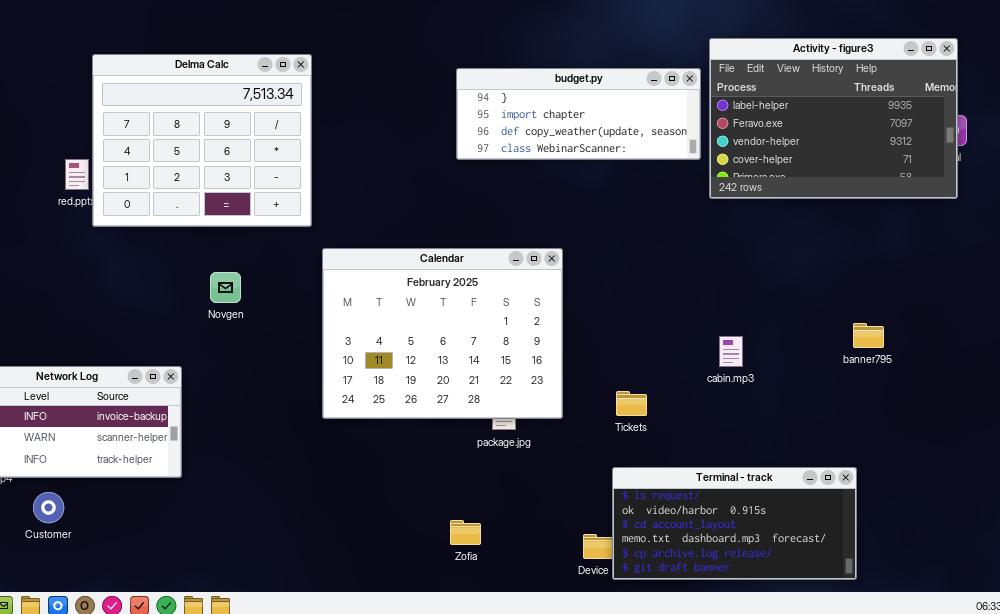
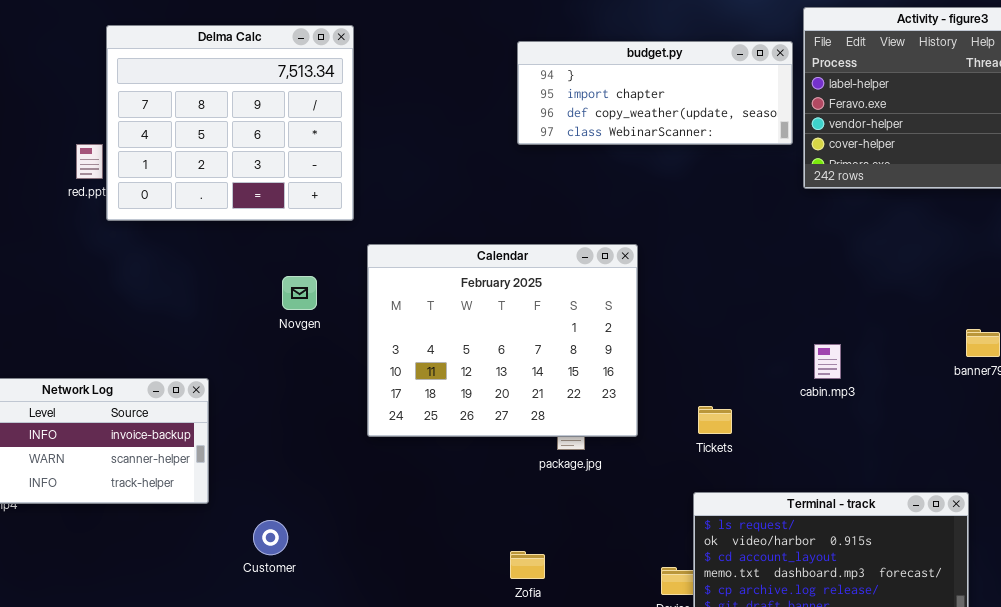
Novgen: [210,272,241,303] -> [282,276,317,310], moved
Customer: [33,492,64,523] -> [253,520,288,555], moved

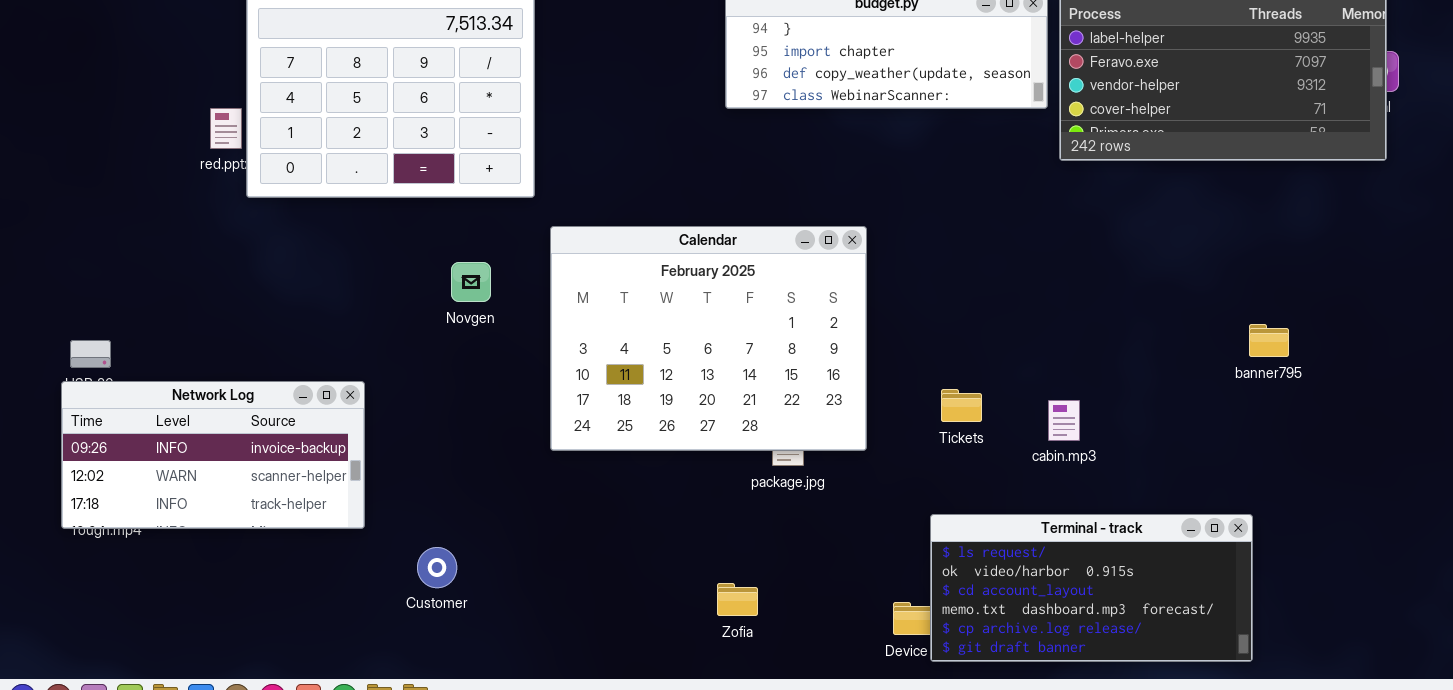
cabin.mp3: [814,344,841,379] -> [1048,400,1080,441], moved
Tickets: [698,406,732,434] -> [941,389,982,422], moved

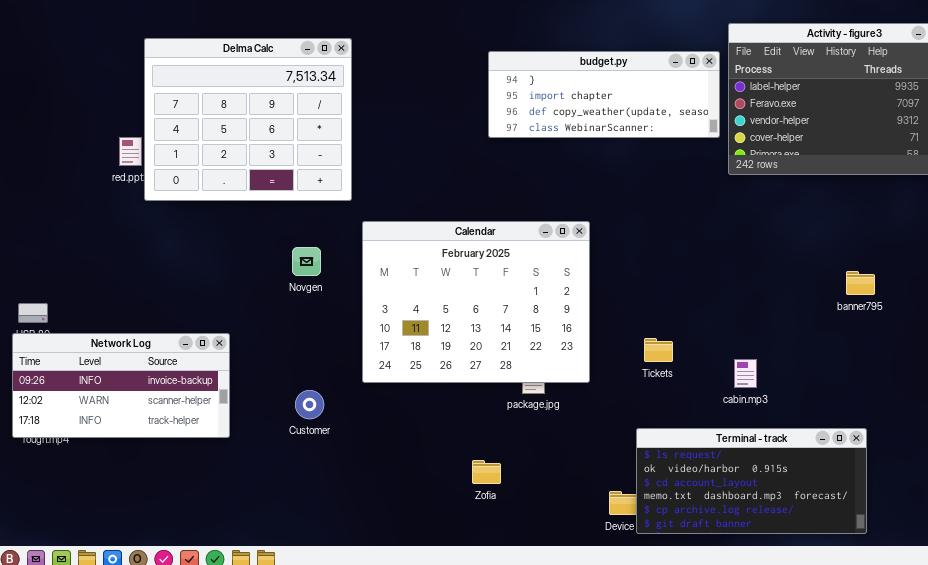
banner795: [1249,324,1289,357] -> [846,271,875,295], moved
cabin.mp3: [1048,400,1080,441] -> [734,359,757,388], moved
Customer: [417,547,457,588] -> [295,390,324,419], moved
Zofia: [717,583,758,616] -> [472,460,501,484], moved

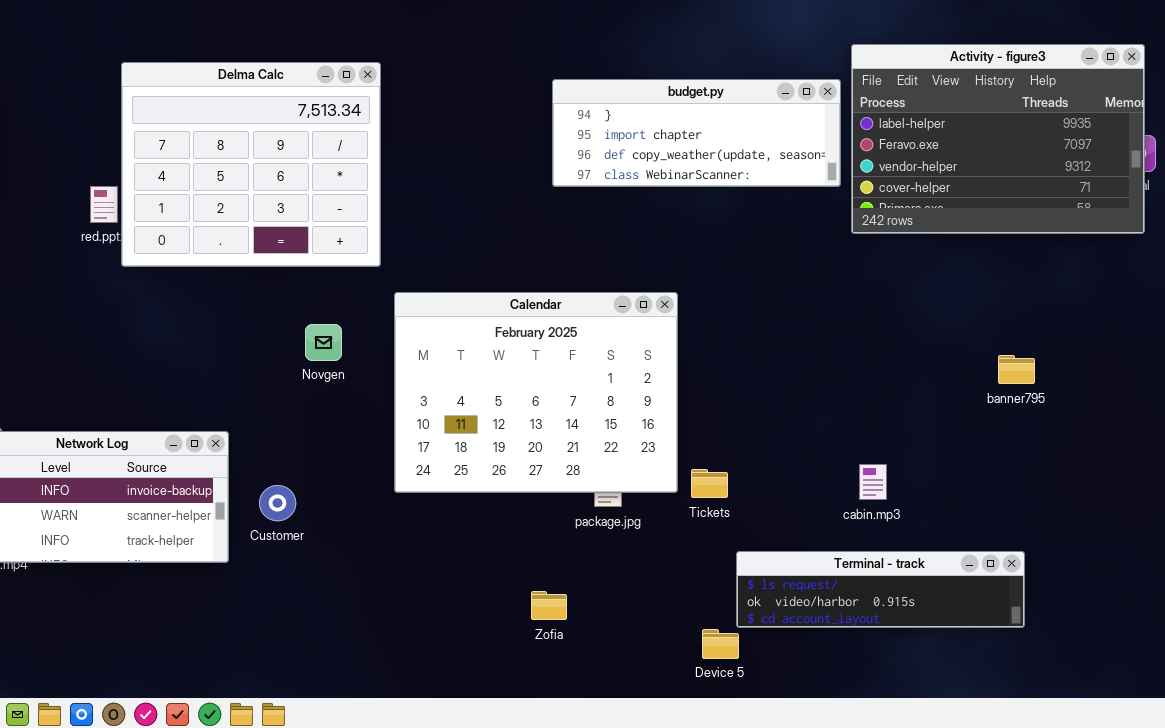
Tickets: [644,338,673,362] -> [691,469,728,498], moved
Customer: [295,390,324,419] -> [259,485,296,521], moved
Terminal - track: [636,428,867,534] -> [736,551,1025,628], resized

